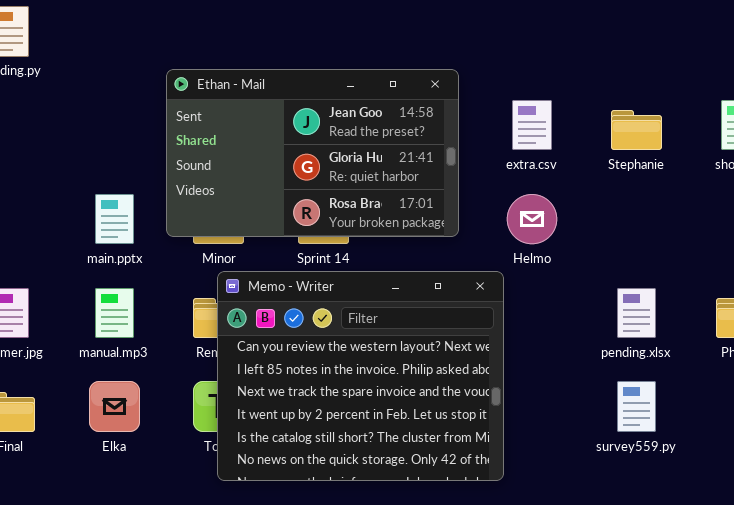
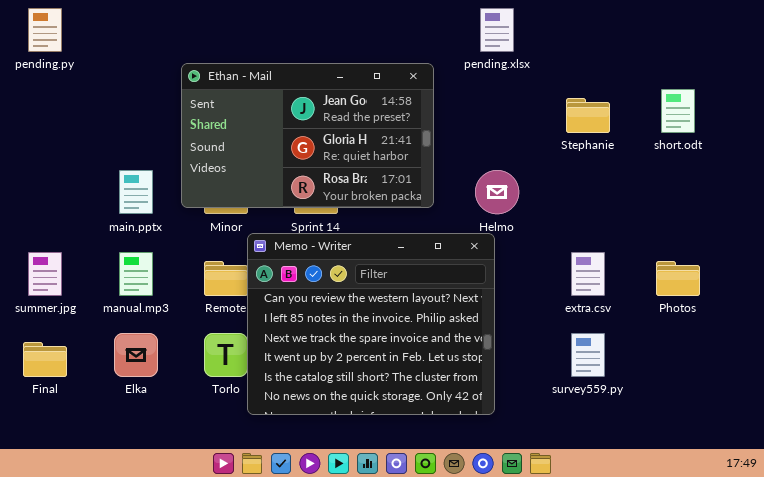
extra.csv: [512,100,552,150] -> [571,252,605,296], moved
Memo - Writer: [217,271,504,481] -> [247,233,495,415], moved
pending.xlsx: [617,288,656,338] -> [480,8,514,52], moved

